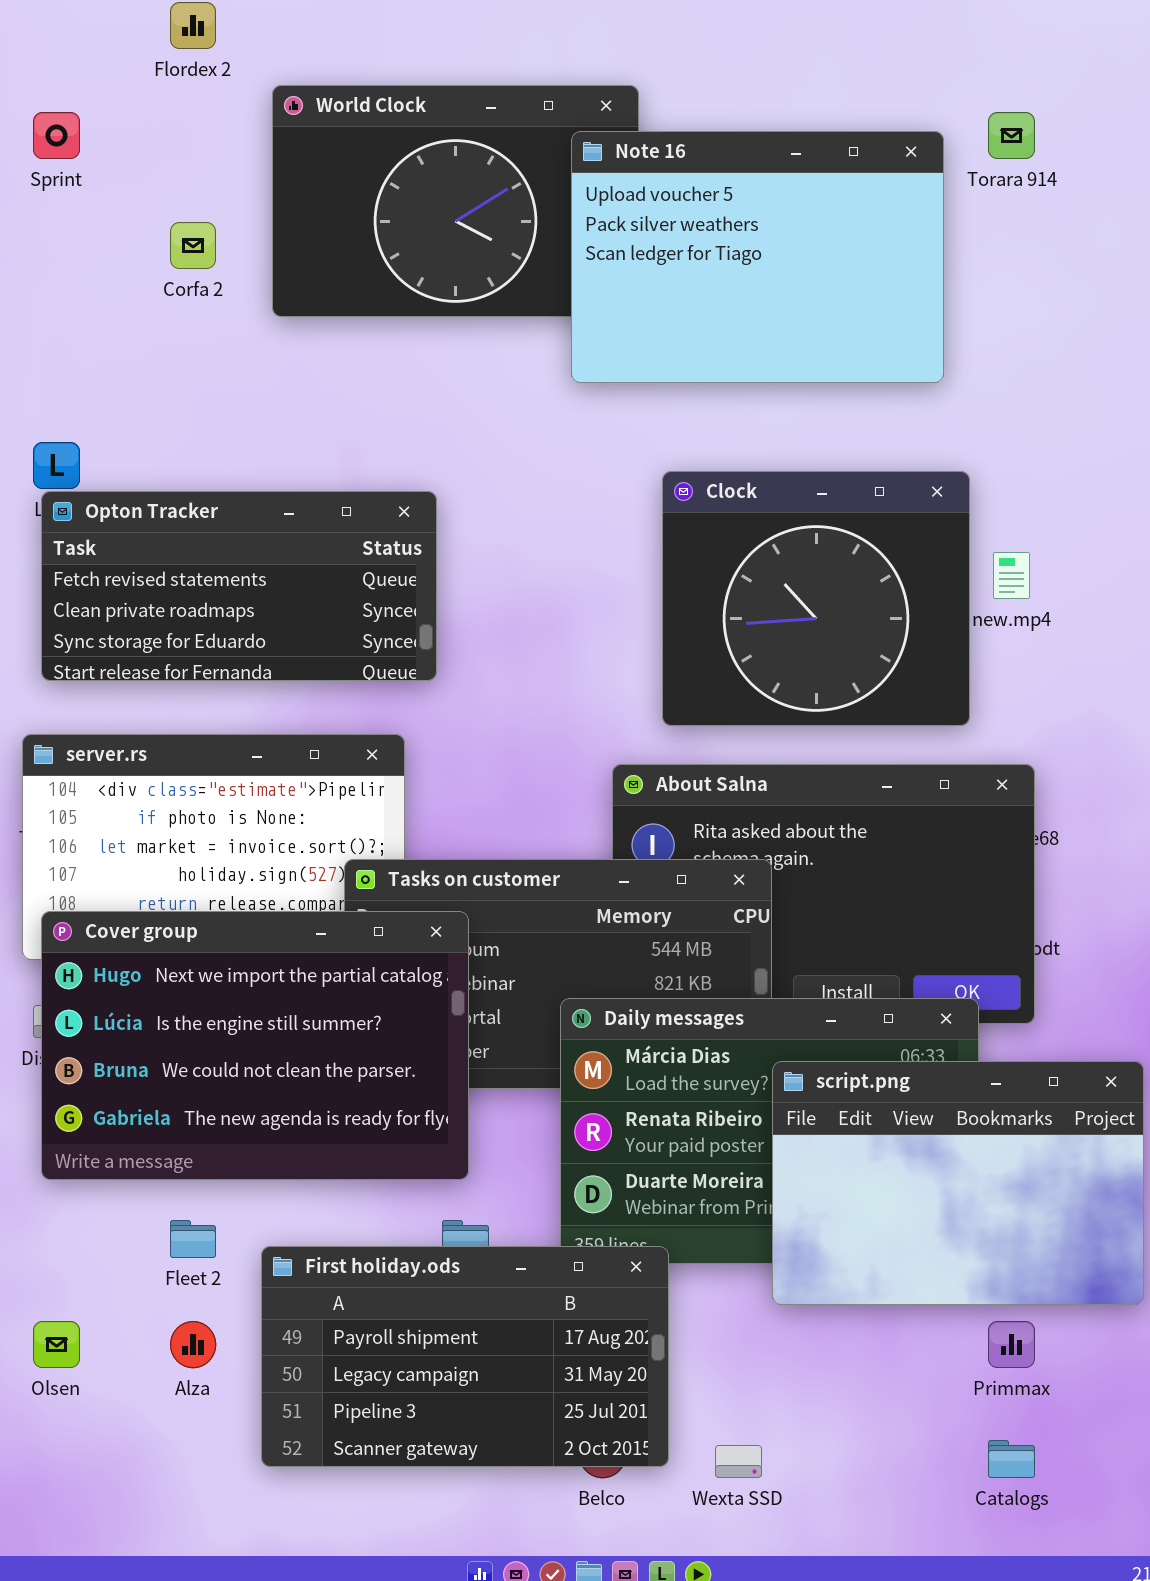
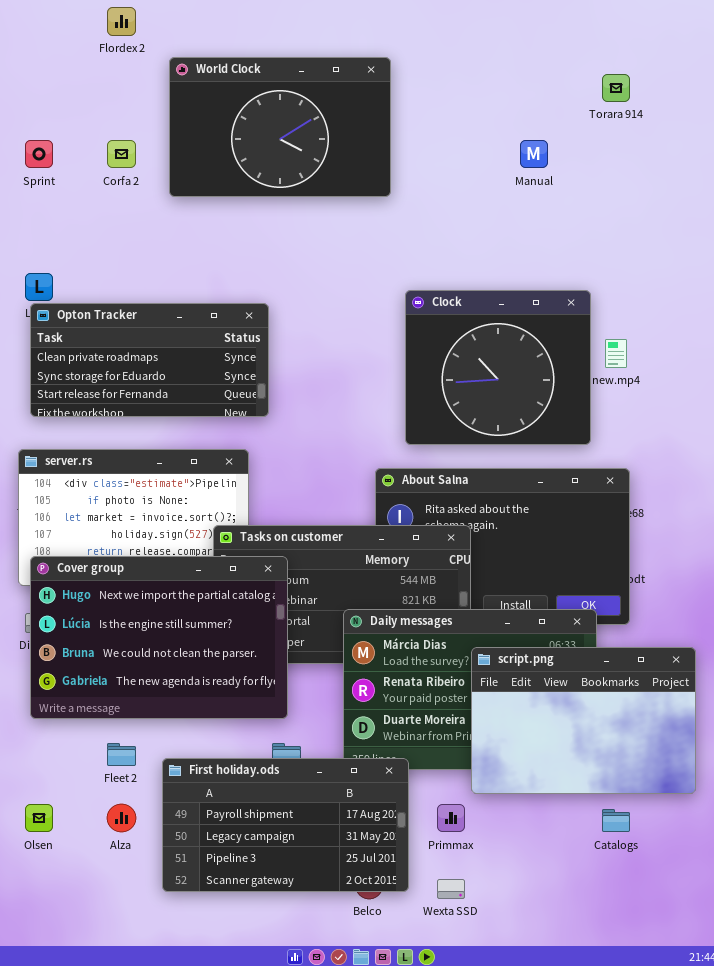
Sprint: [33,112,80,159] -> [25,140,53,168], moved
Note 16: [571,131,944,383] -> none, closed
Opton Tracker: [41,491,437,681] -> [30,303,269,417], scrolled down 1 row
Primmax: [988,1321,1035,1368] -> [437,804,465,832], moved
Catalogs: [988,1440,1035,1478] -> [602,809,630,832], moved

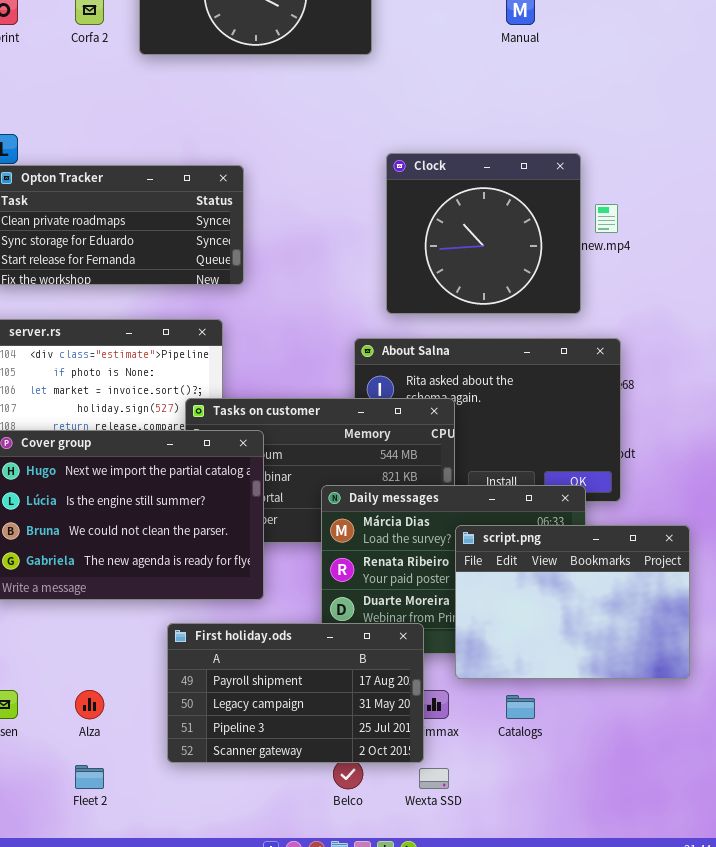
Fleet 2: [107,743,136,766] -> [75,765,104,789], moved
First holiday.ods: [162,758,409,892] -> [167,623,424,763], moved
Catalogs: [602,809,630,832] -> [506,695,535,719], moved

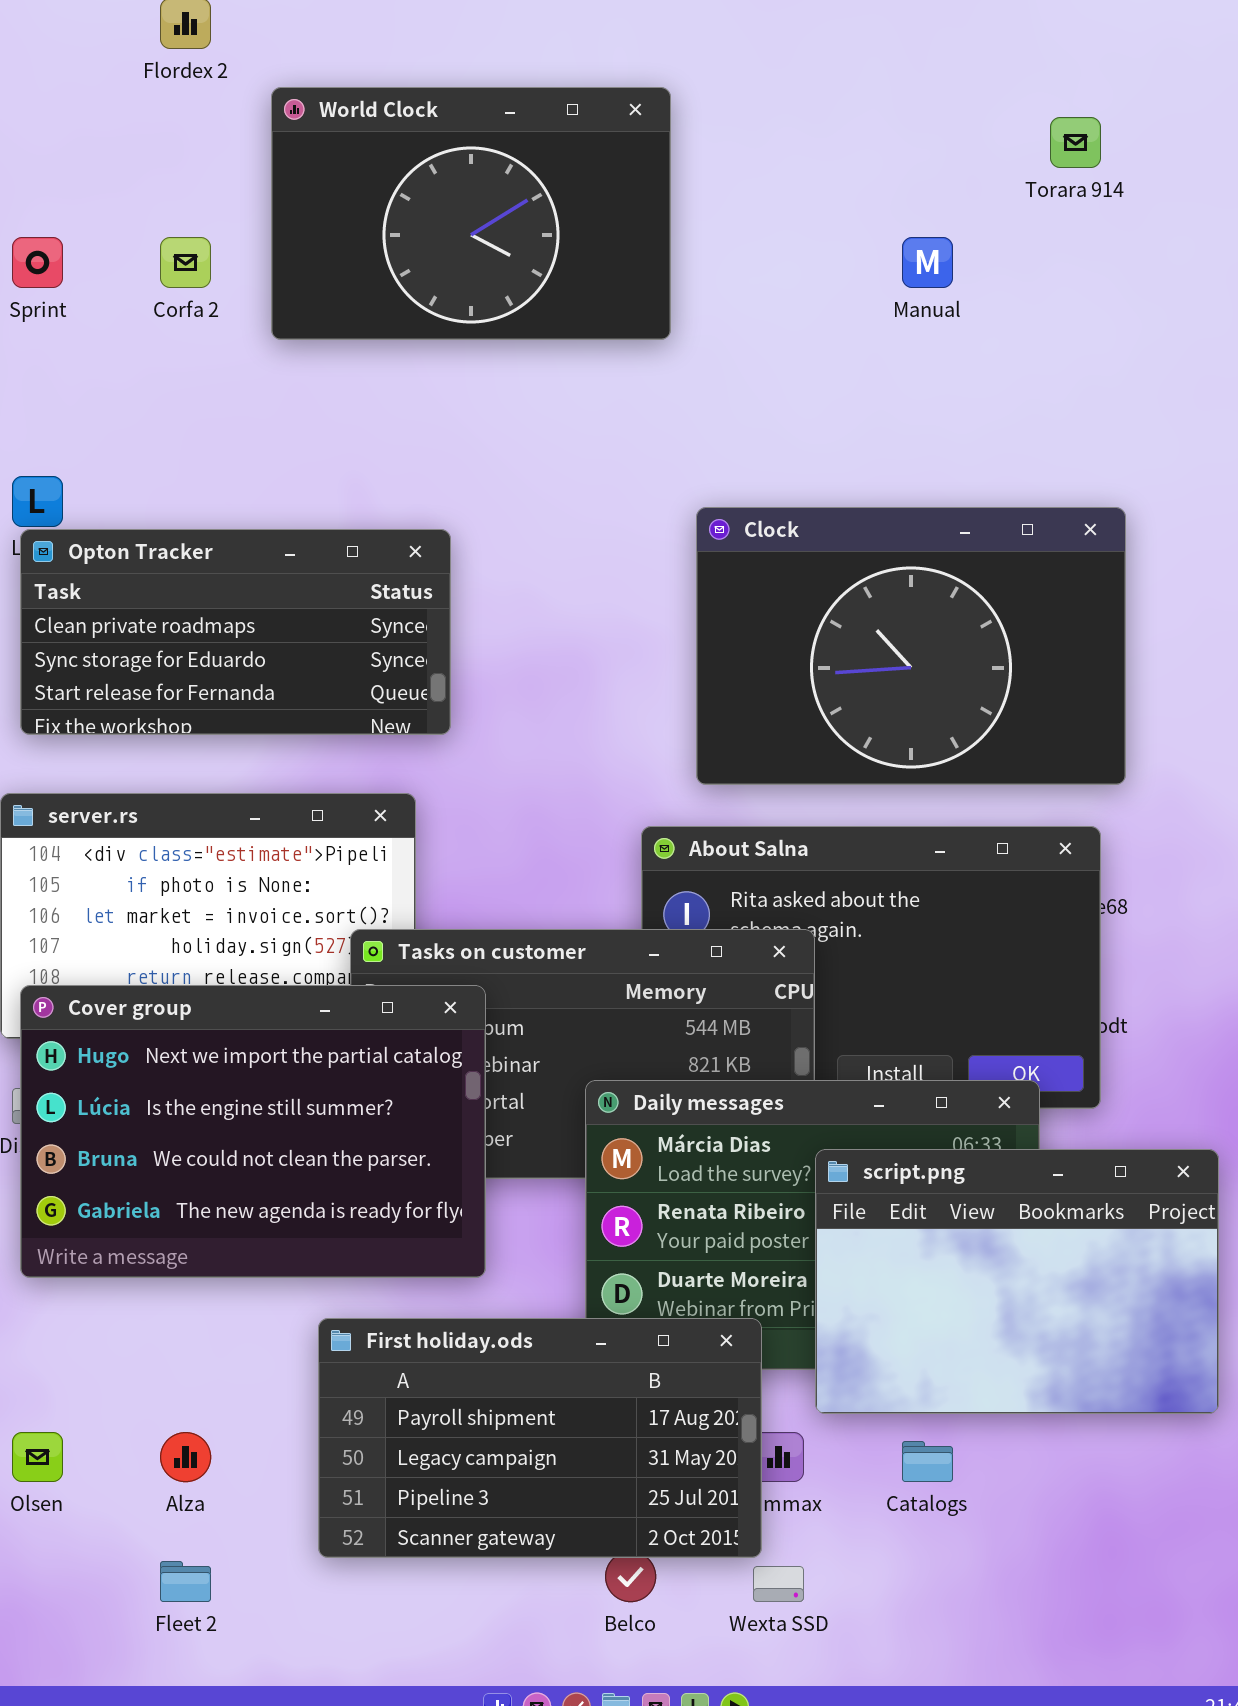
Clock: [386,153,581,314] -> [696,507,1126,785], resized

